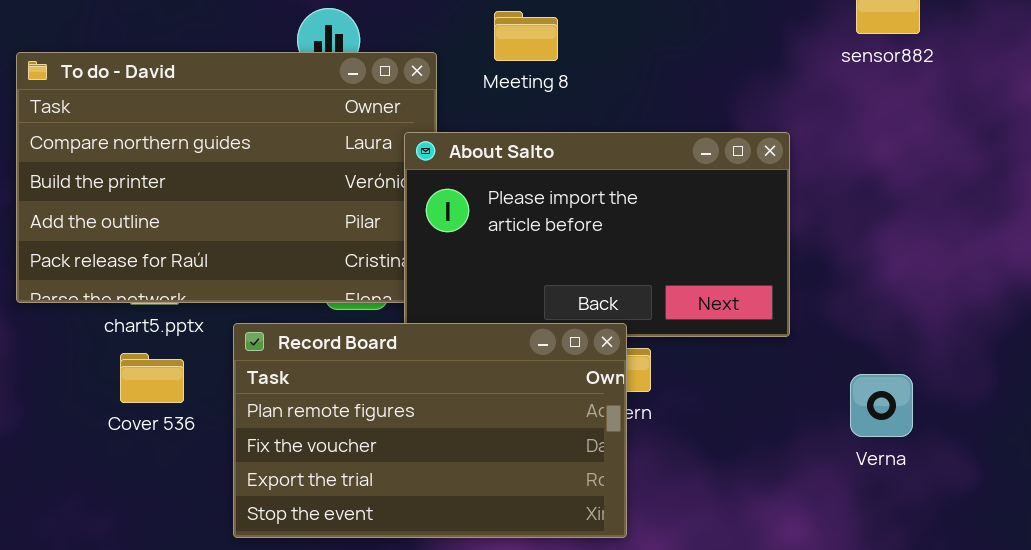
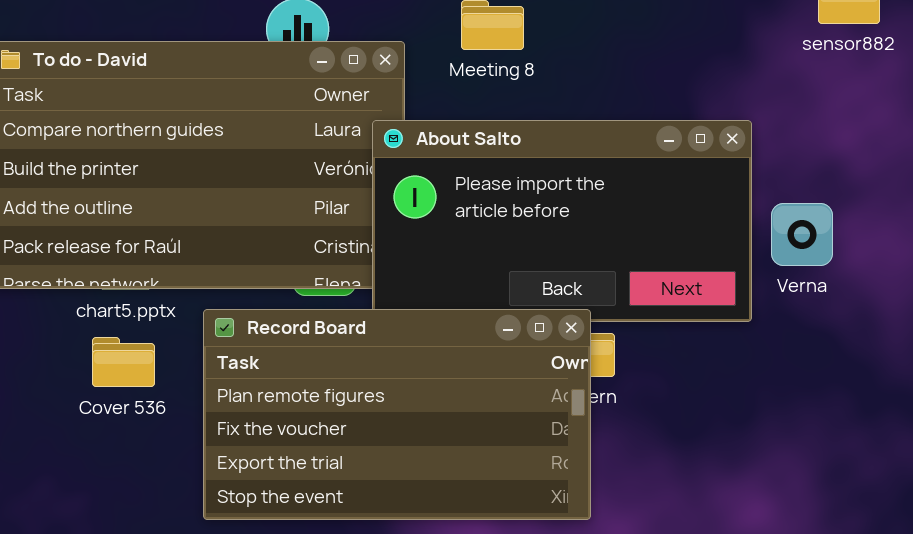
Verna: [850,374,913,437] -> [771,203,833,266], moved

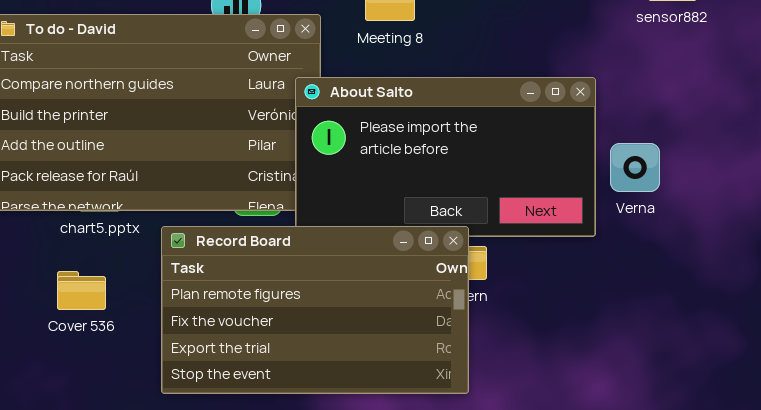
Cover 536: [92,337,155,387] -> [57,271,106,310], moved

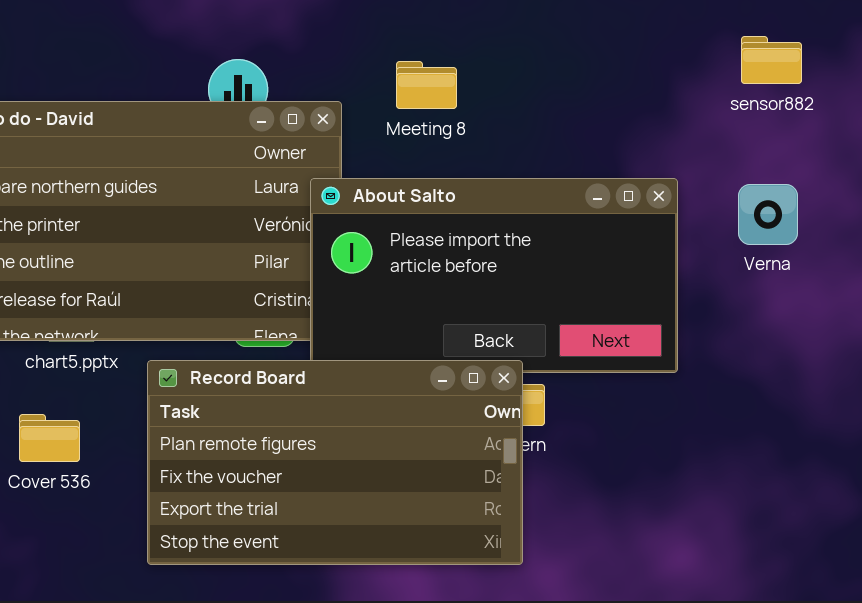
Verna: [610,143,660,192] -> [738,184,798,245], moved

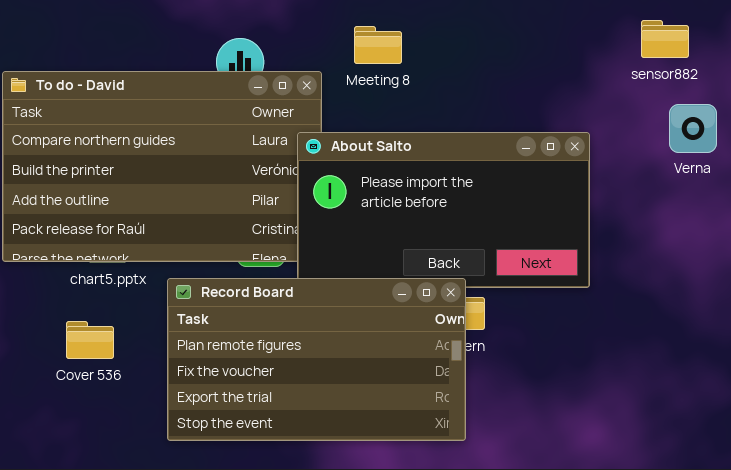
Meeting 8: [396,61,457,109] -> [354,26,402,64], moved
Verna: [738,184,798,245] -> [669,104,717,153], moved

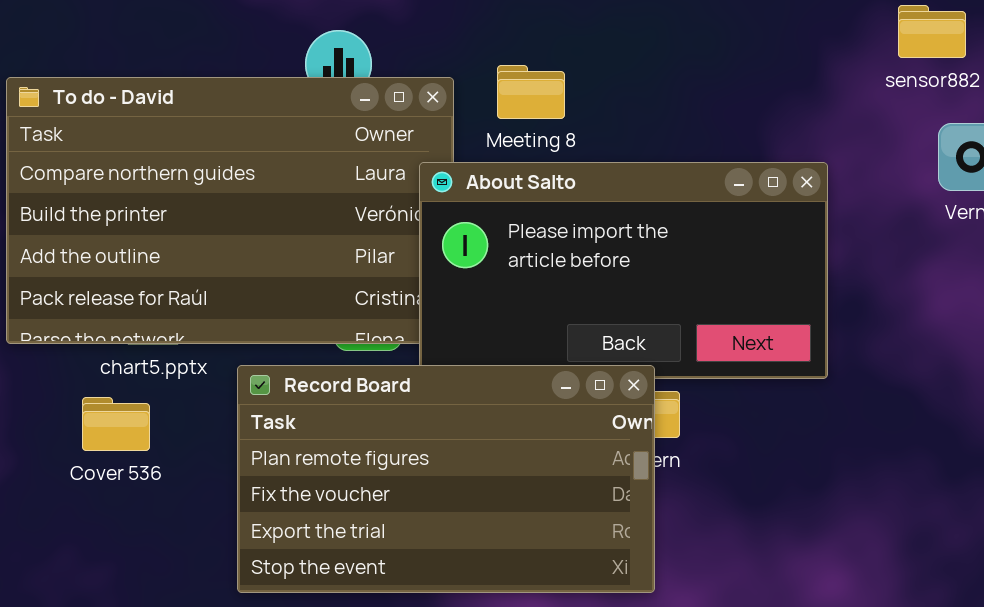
Meeting 8: [354,26,402,64] -> [497,65,565,119], moved
Cover 536: [66,321,114,359] -> [82,397,150,451], moved

